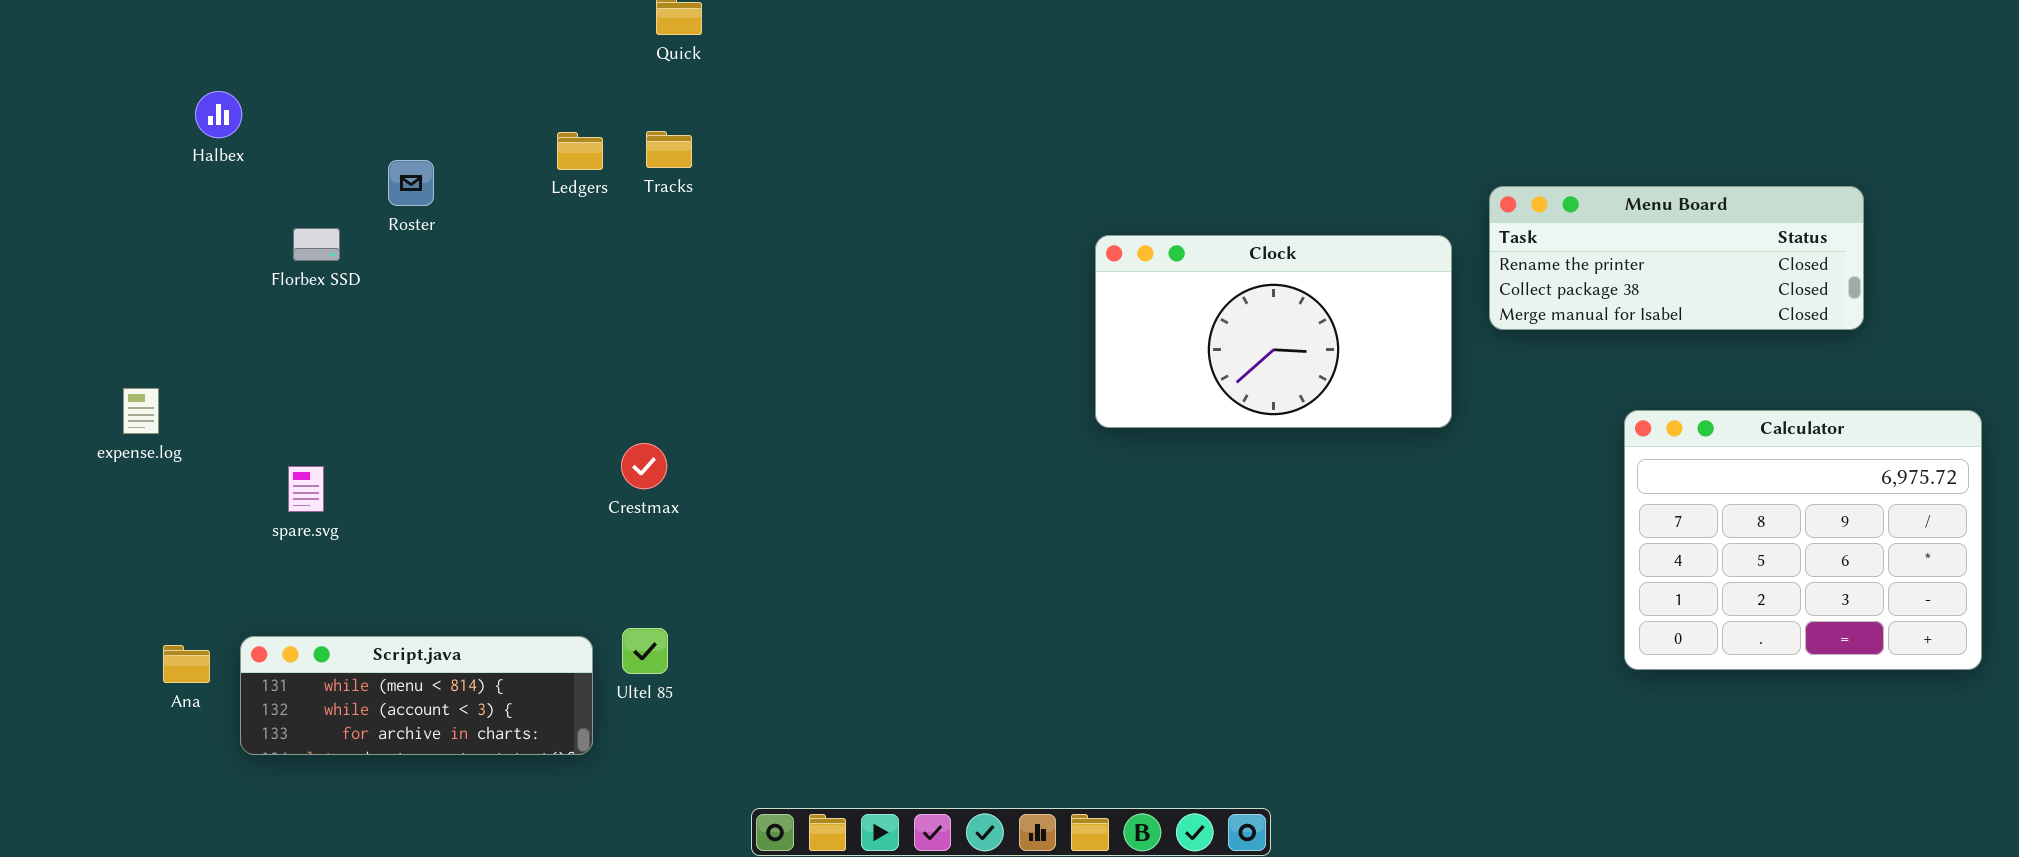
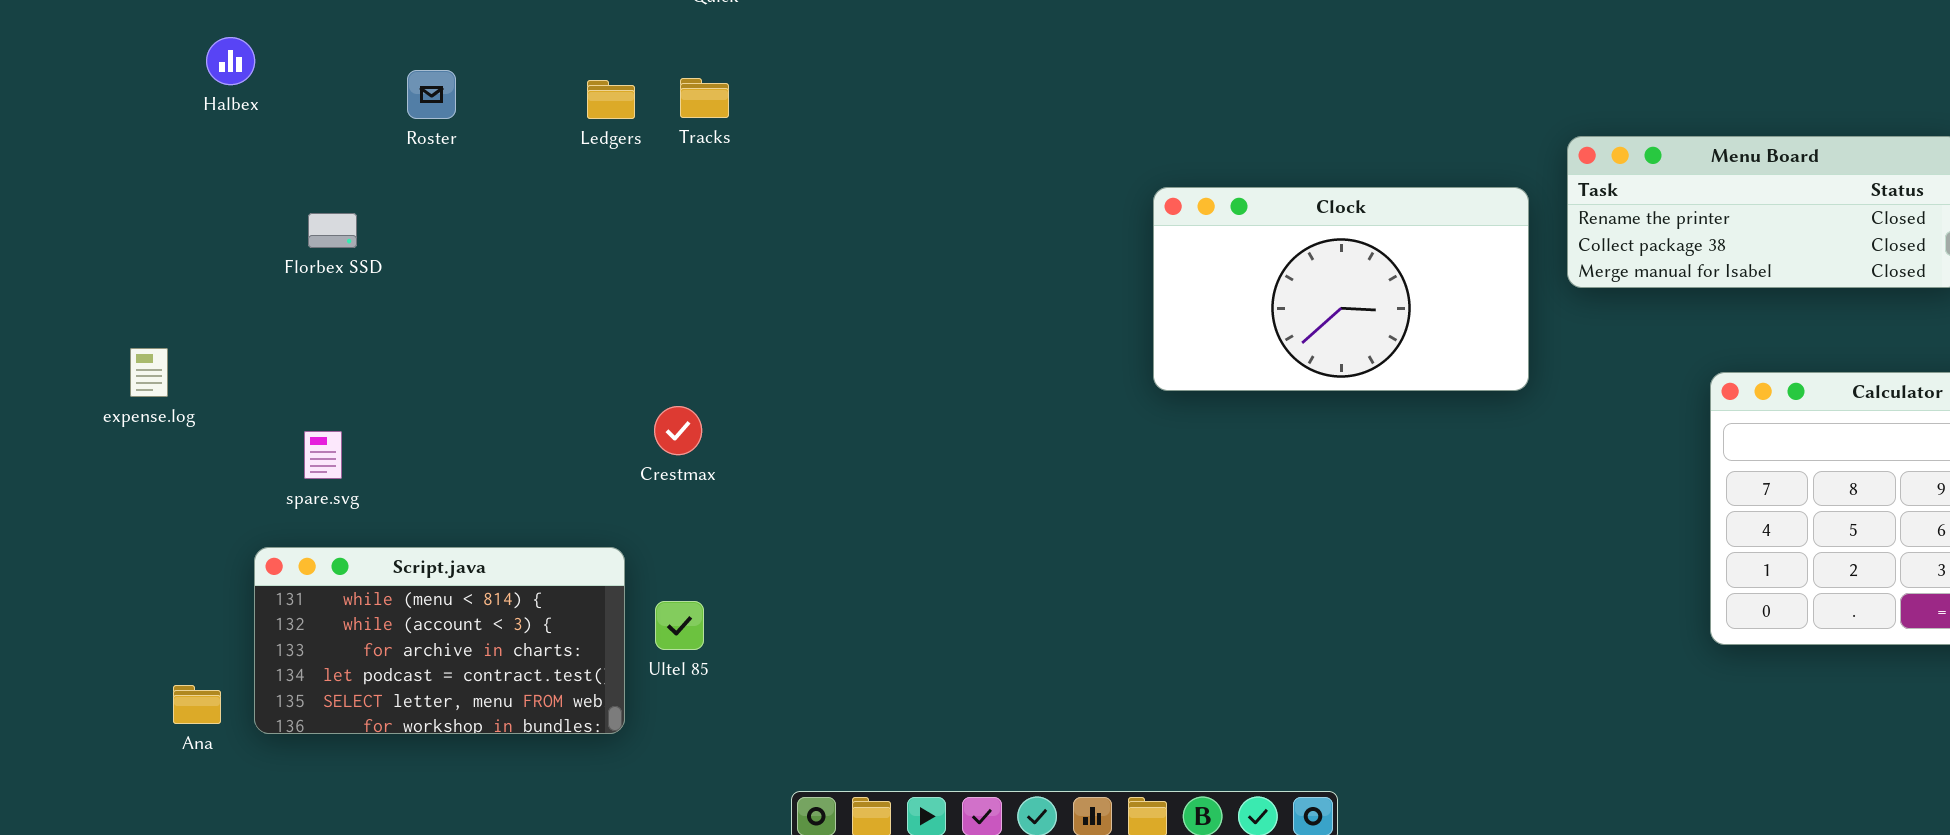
Roster: [388,160,434,206] -> [407,70,456,119], moved
Florbex SSD: [293,228,340,261] -> [308,213,357,248], moved
Script.java: [240,636,593,755] -> [254,547,625,734], resized
Ana: [163,645,210,683] -> [173,685,221,724], moved

